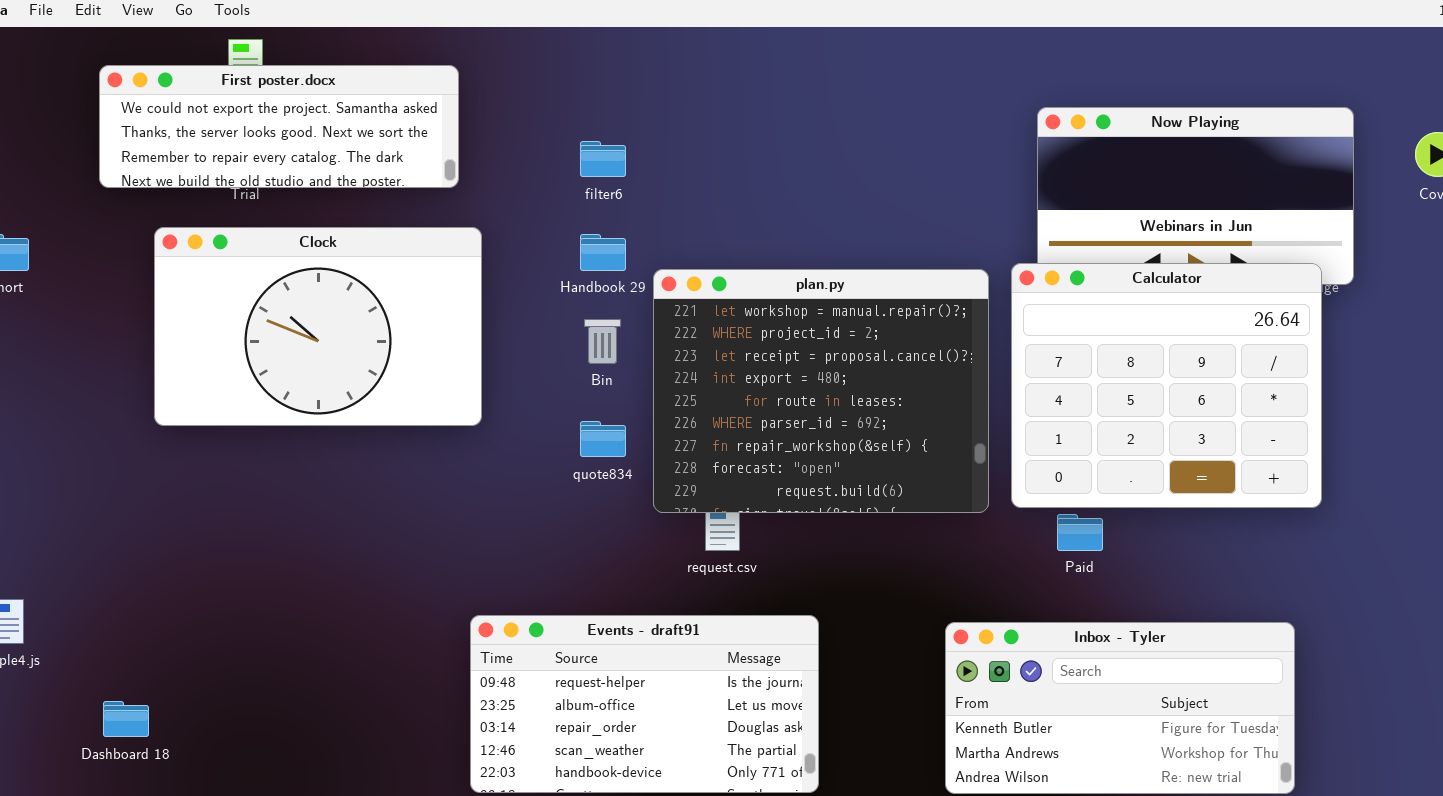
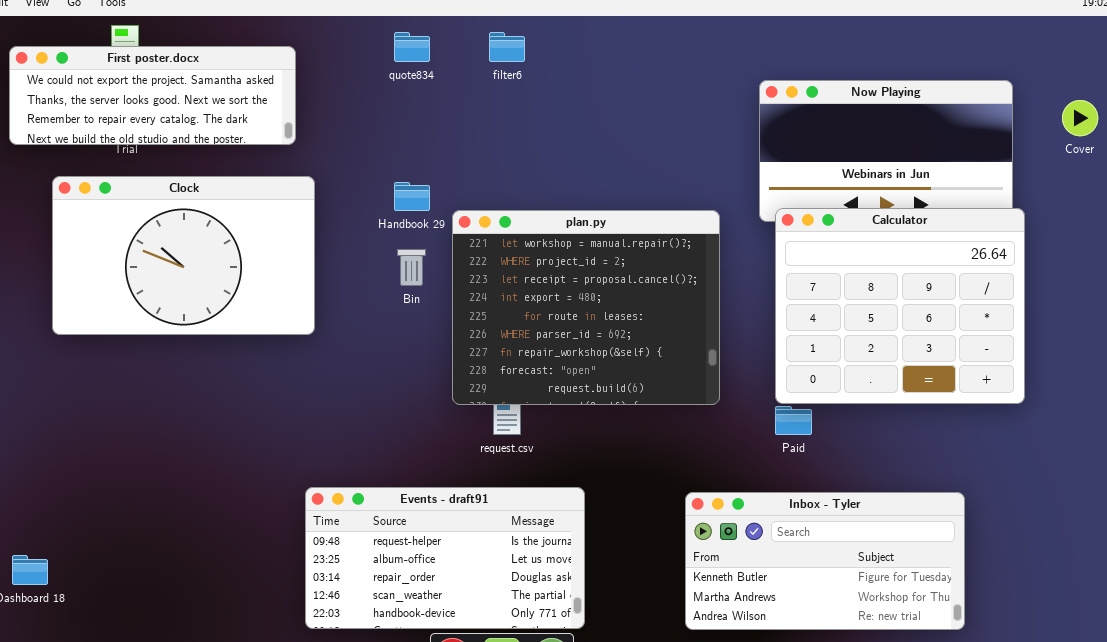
filter6: [580,141,626,177] -> [489,32,525,62], moved
Calculator: [1011,263,1322,508] -> [775,208,1025,404], moved
quote834: [580,421,626,457] -> [394,32,430,62], moved

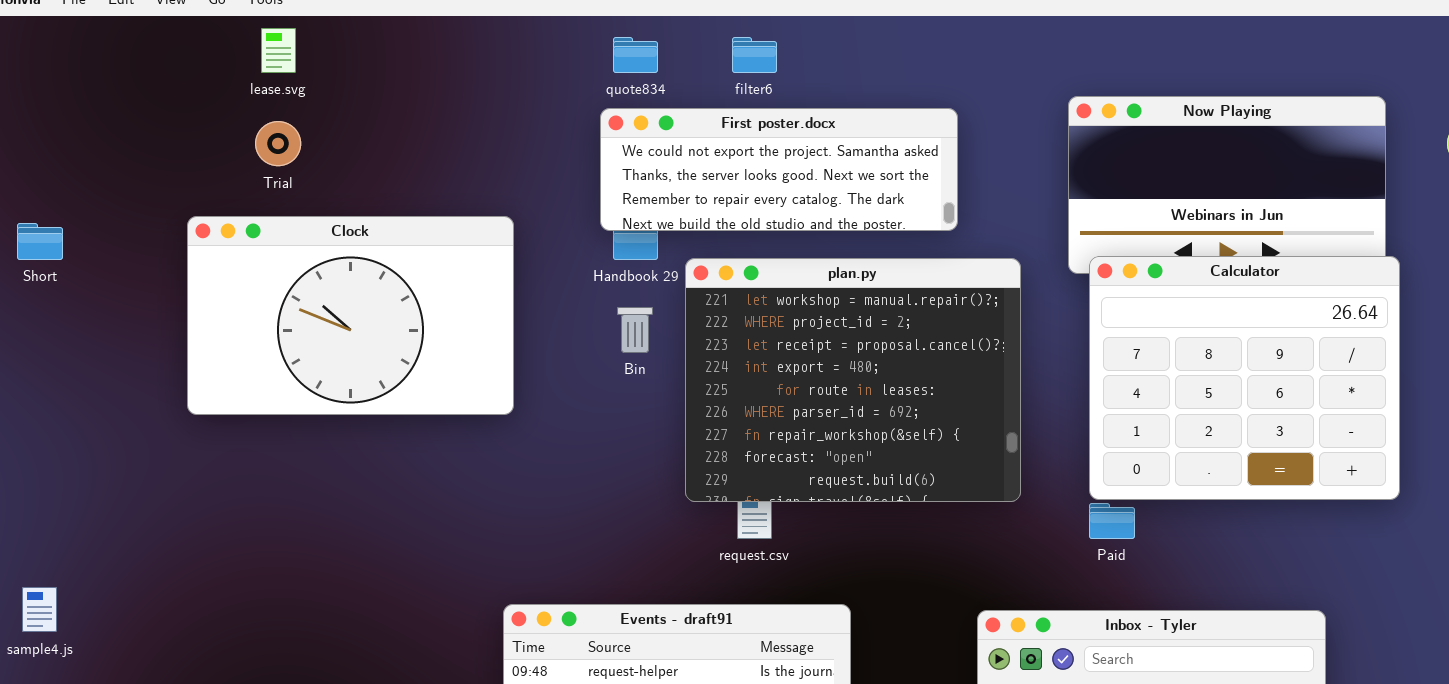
First poster.docx: [9,46,296,145] -> [600,108,958,231], moved

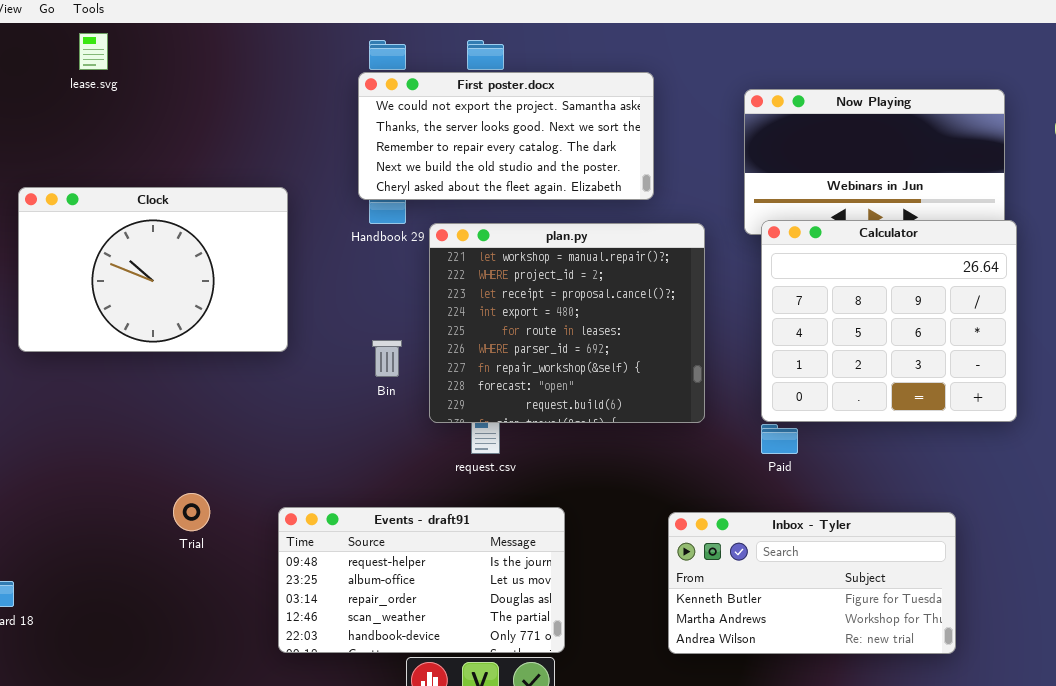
First poster.docx: [600,108,958,231] -> [358,72,654,200], resized
Trial: [255,121,301,166] -> [173,493,210,531], moved
Bin: [617,307,653,353] -> [372,340,402,377], moved

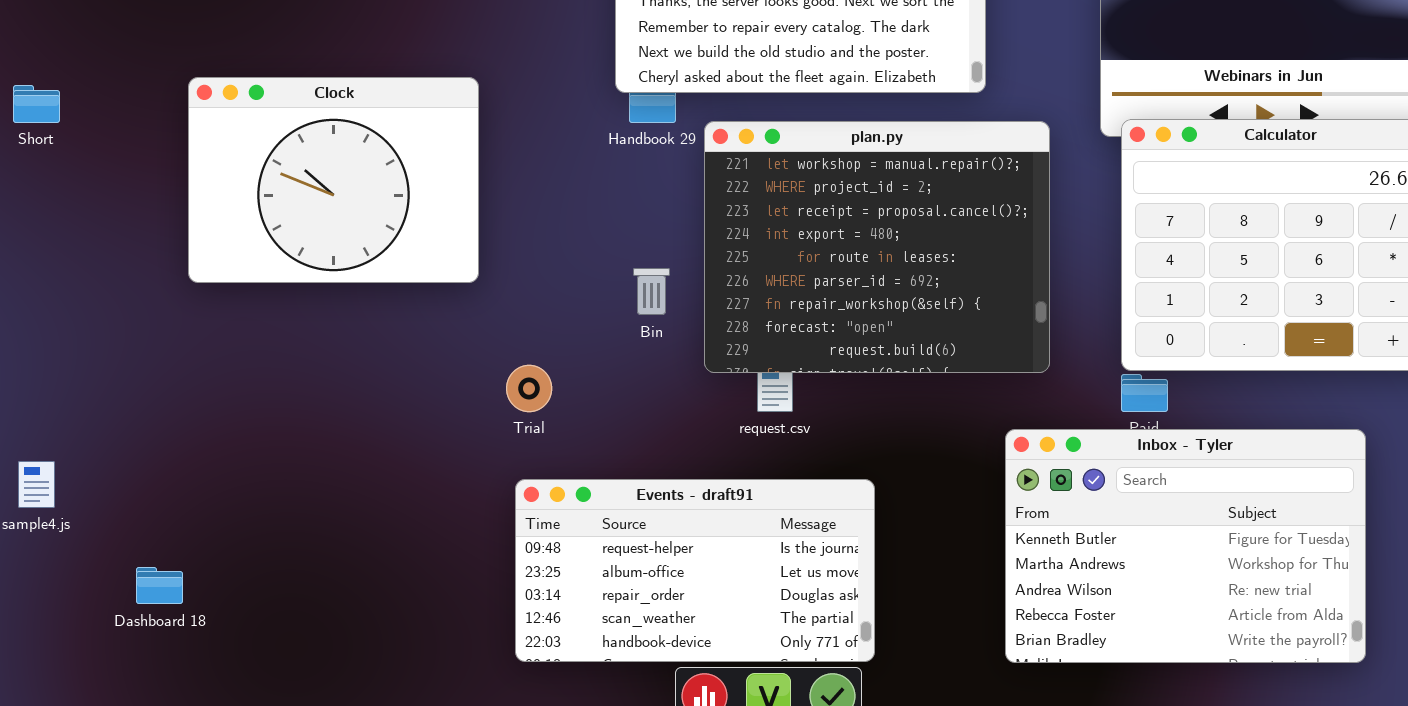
Clock: [18,187,288,352] -> [188,77,479,283], resized
Trial: [173,493,210,531] -> [506,365,552,412], moved
Inbox - Tyler: [668,512,956,654] -> [1005,429,1366,663], resized

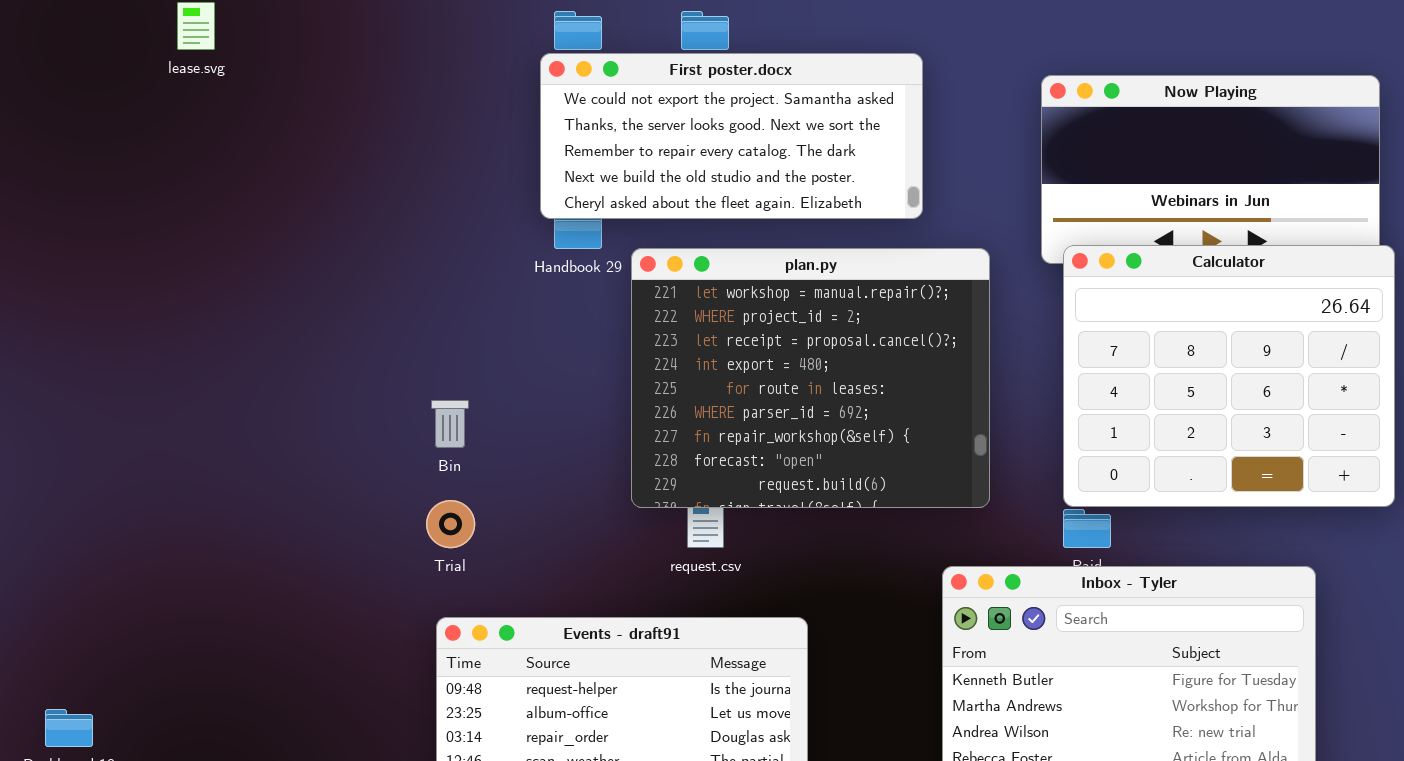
Clock: [188,77,479,283] -> none, closed
Bin: [633,268,670,315] -> [431,400,469,448], moved

